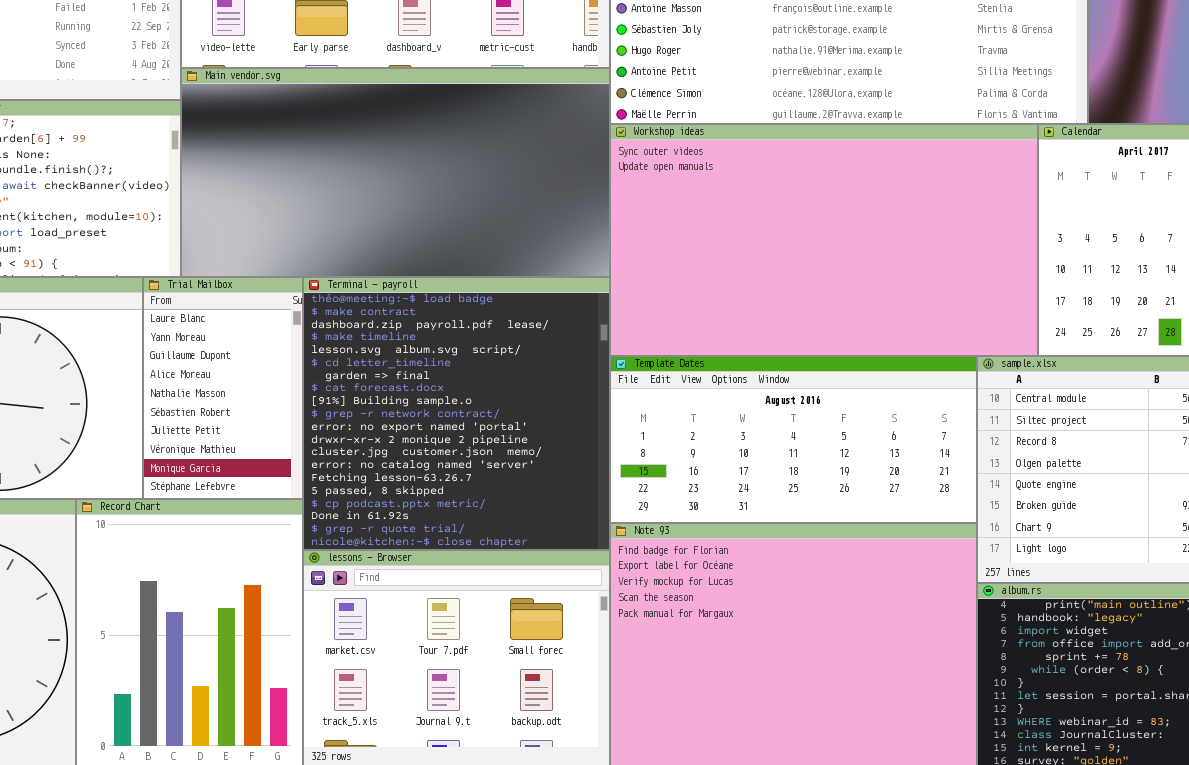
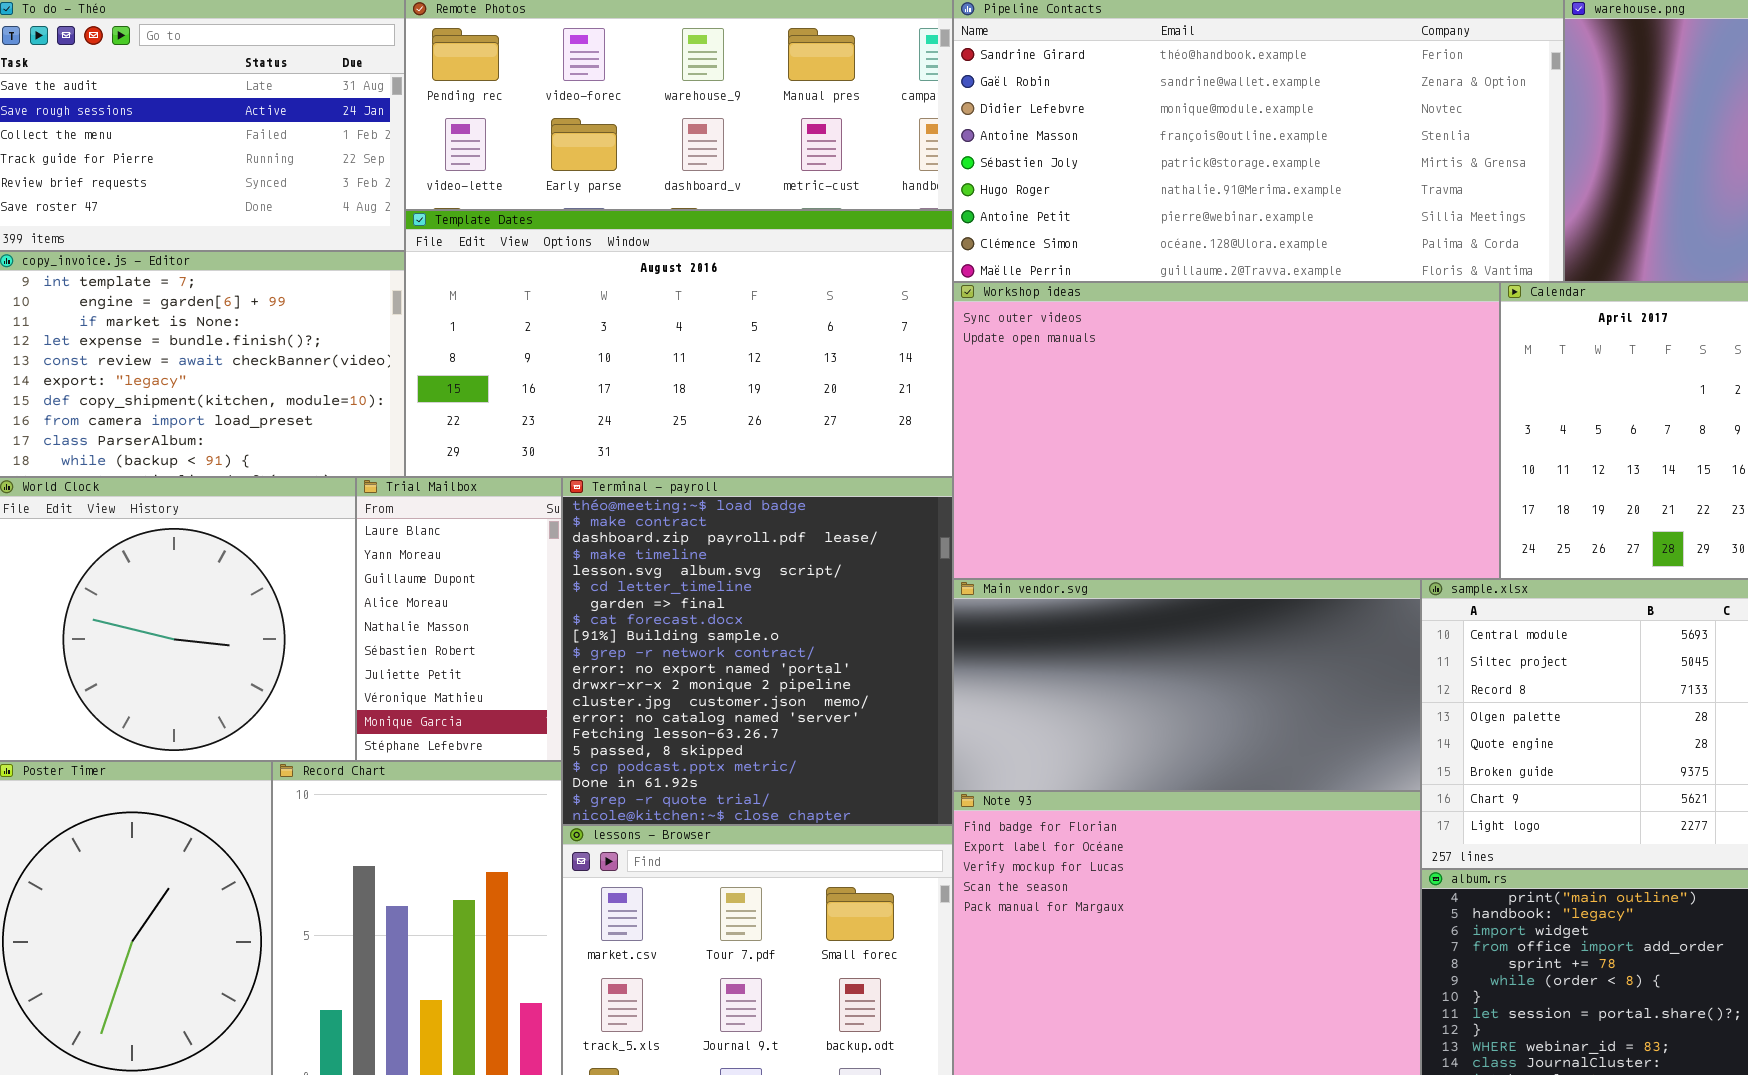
Main vendor.svg: [181,68,610,277] -> [953,579,1421,791], moved, resized
Template Dates: [610,356,977,523] -> [405,210,953,477], moved, resized

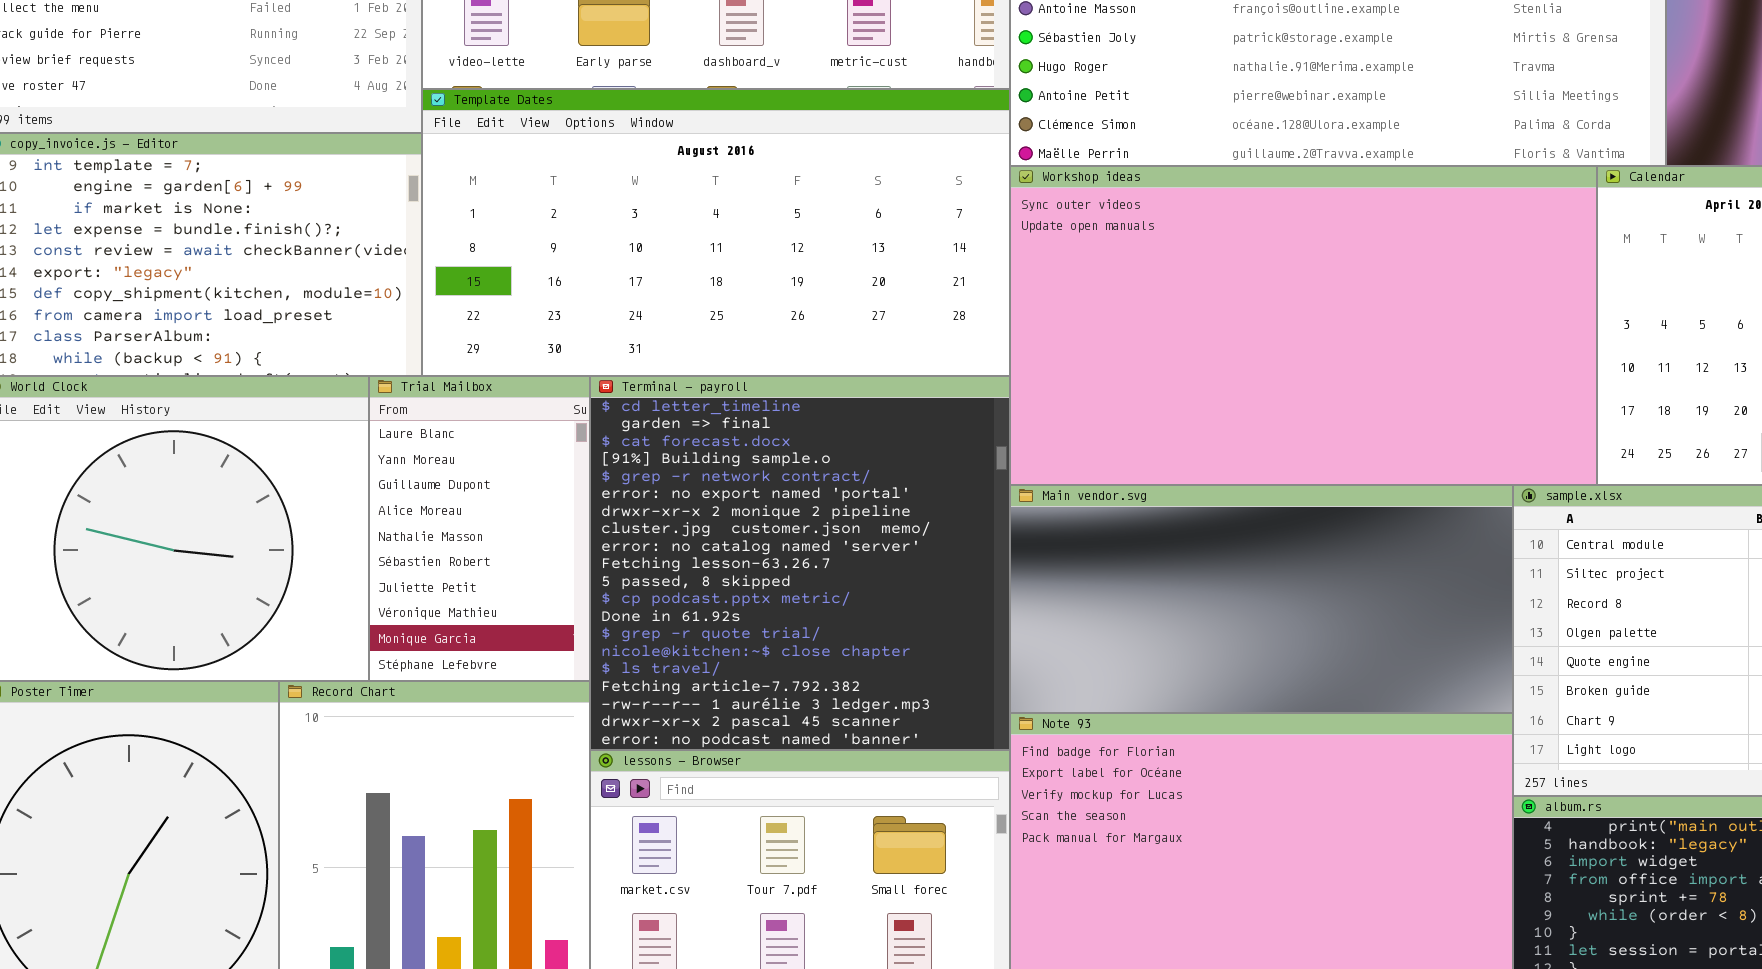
Terminal - payroll: [562,477,953,825] -> [590,376,1010,750], scrolled down 5 rows

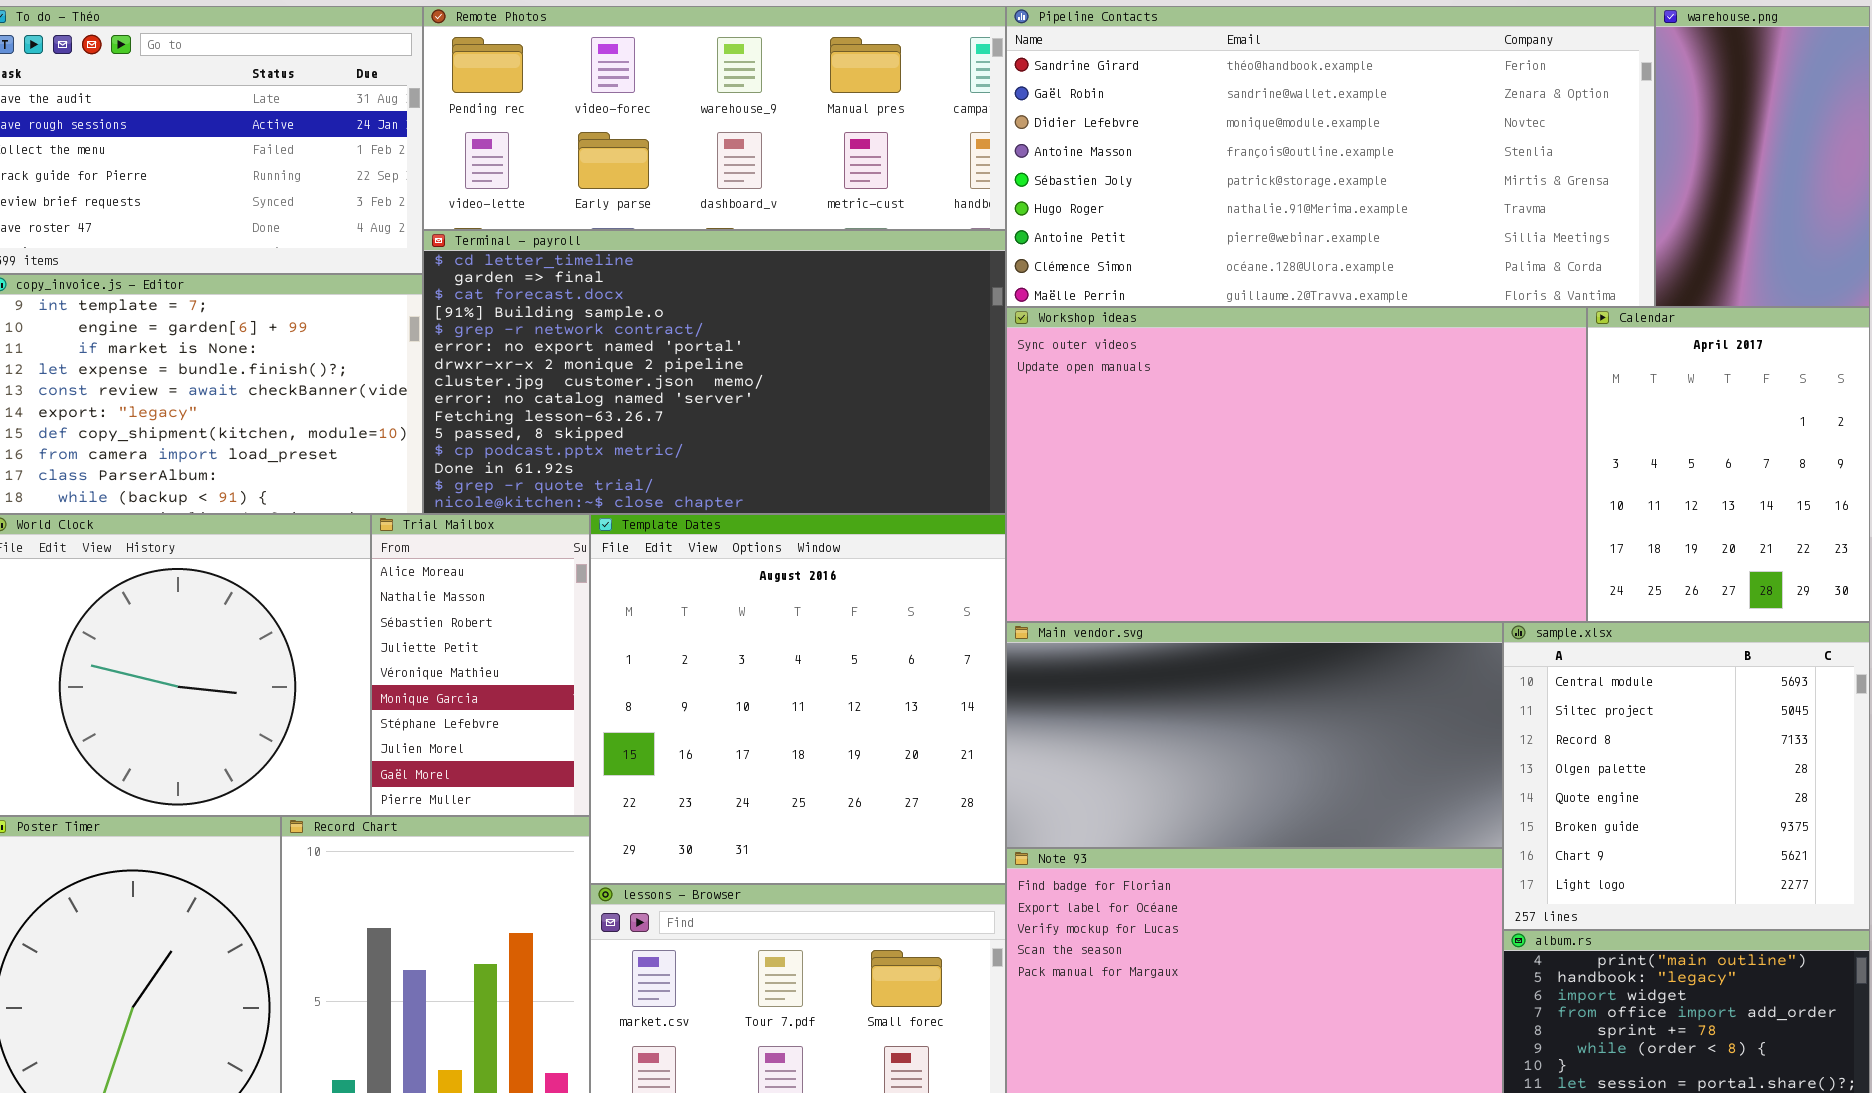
Template Dates: [422,89,1010,376] -> [590,514,1006,884], moved, resized
Trial Mailbox: [369,376,590,681] -> [371,514,590,816], scrolled down 3 rows
Terminal - payroll: [590,376,1010,750] -> [423,230,1006,514], moved, resized

